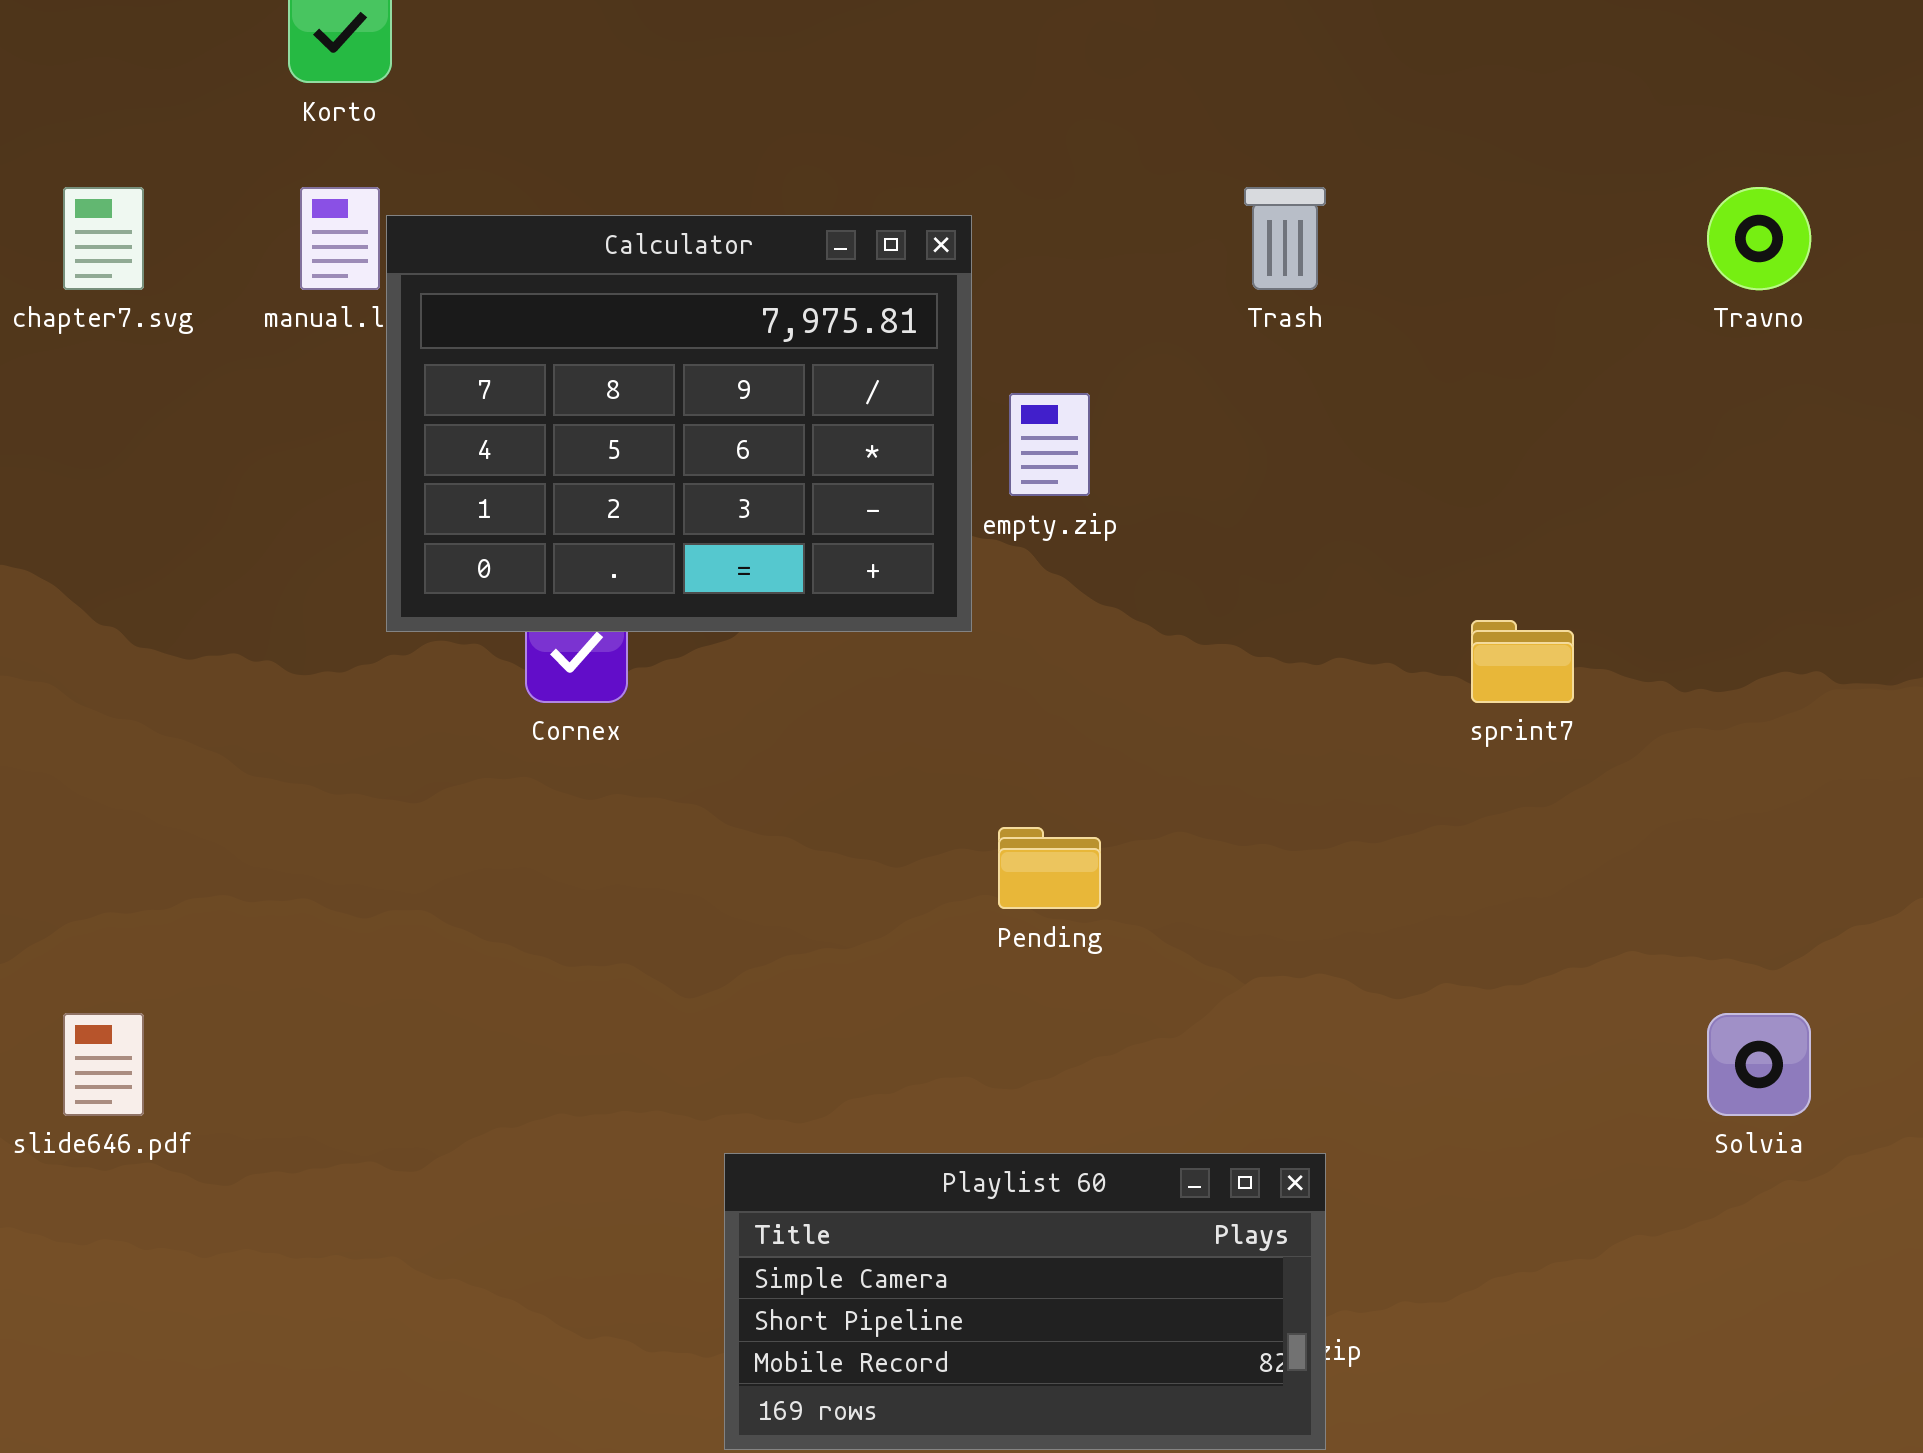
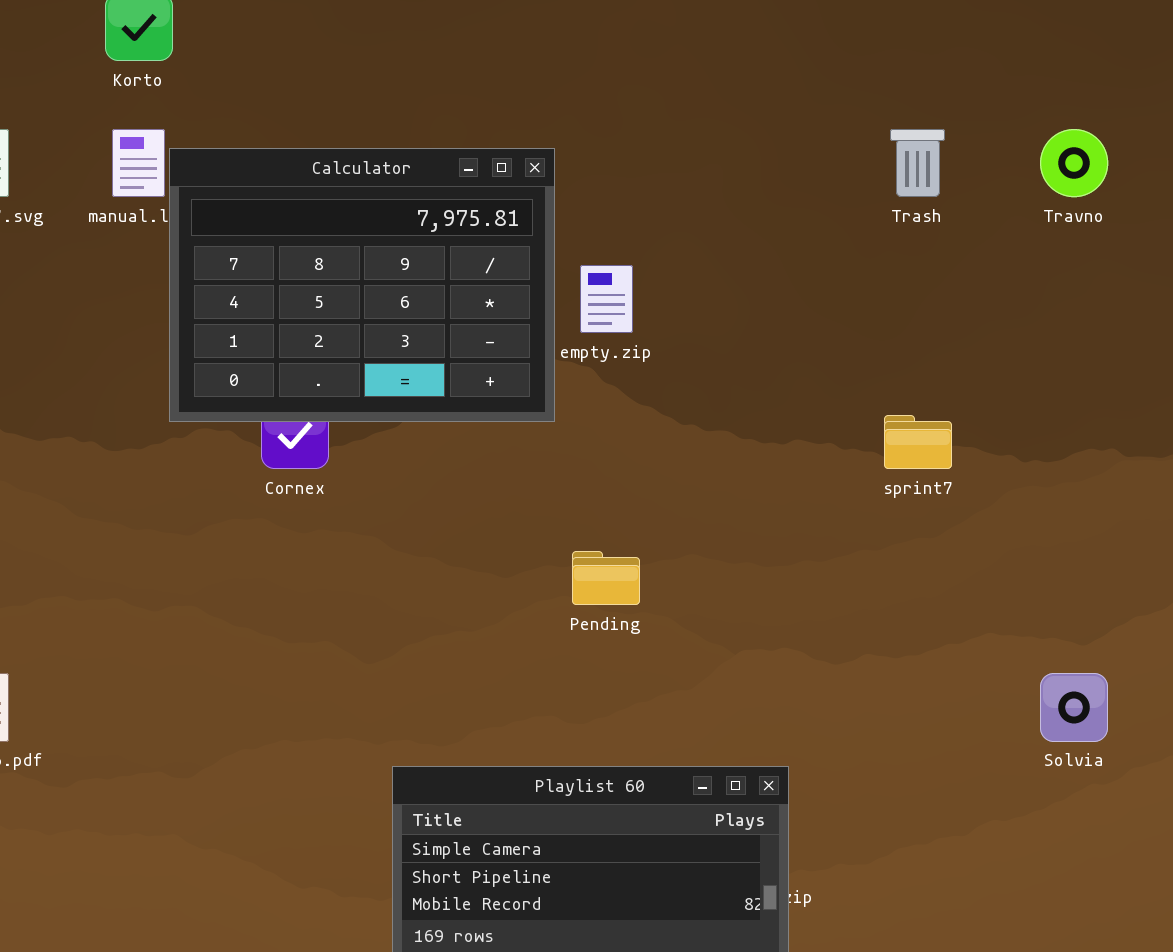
Trash: [1244,187,1326,290] -> [890,129,945,197], moved

